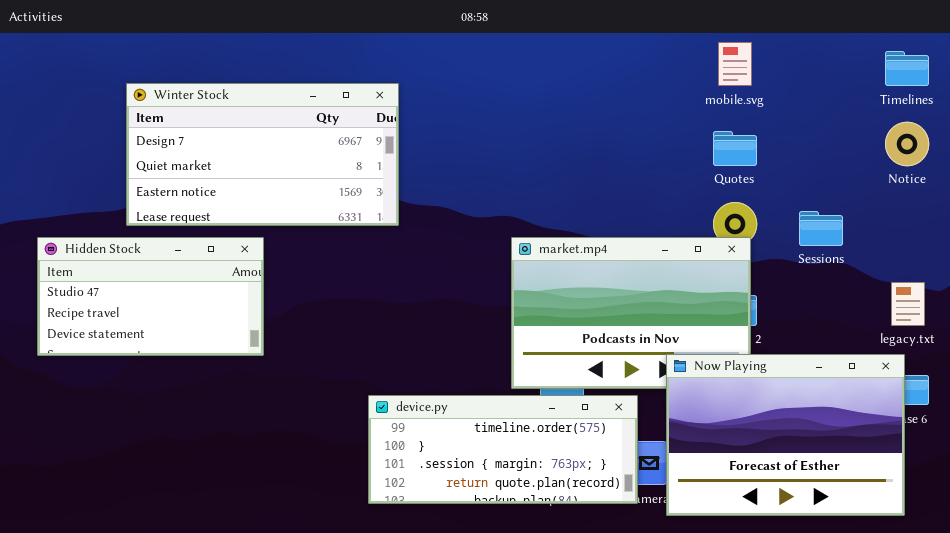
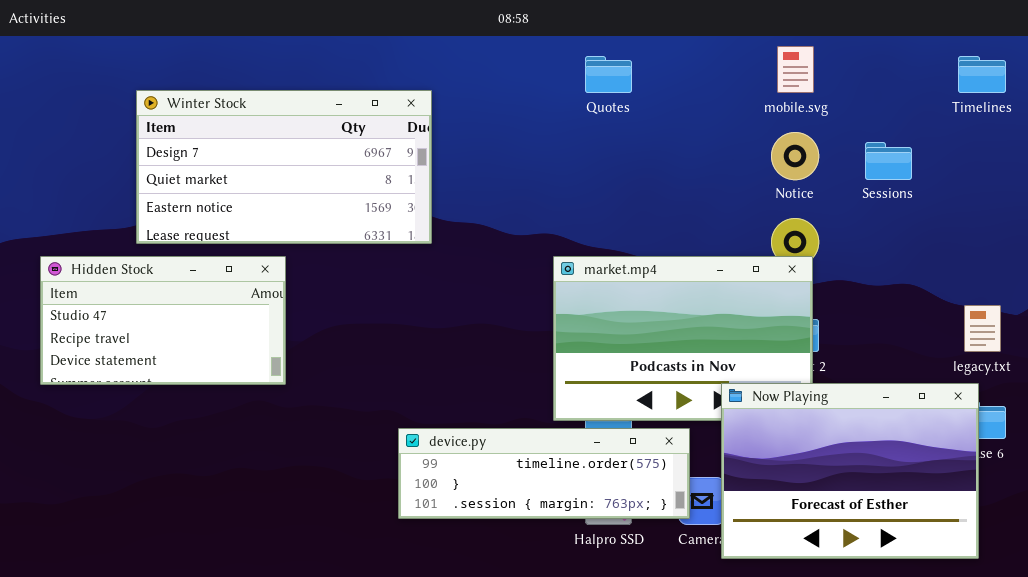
Notice: [885,122,929,166] -> [771,132,819,180], moved
Quotes: [713,131,757,166] -> [585,56,632,93], moved
Sessions: [799,211,843,246] -> [865,142,912,180], moved
device.py: [368,395,638,504] -> [398,428,690,519], resized

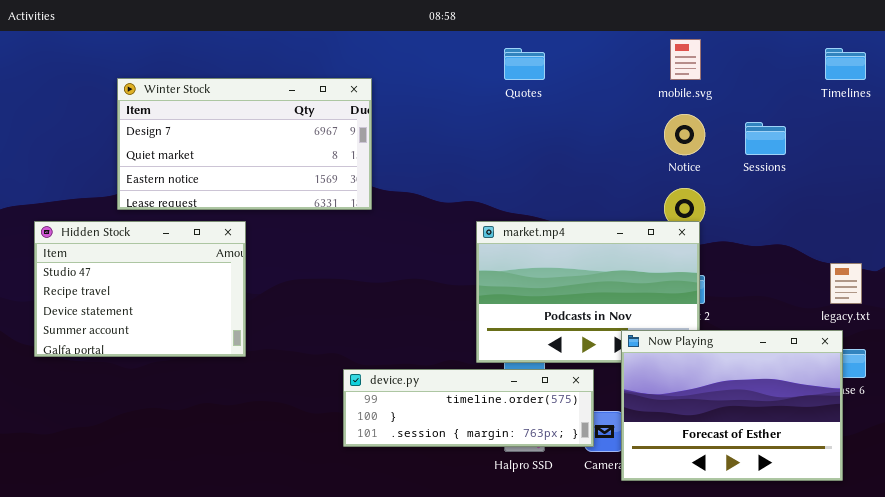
Hidden Stock: [40,256,286,385] -> [34,221,246,357], resized

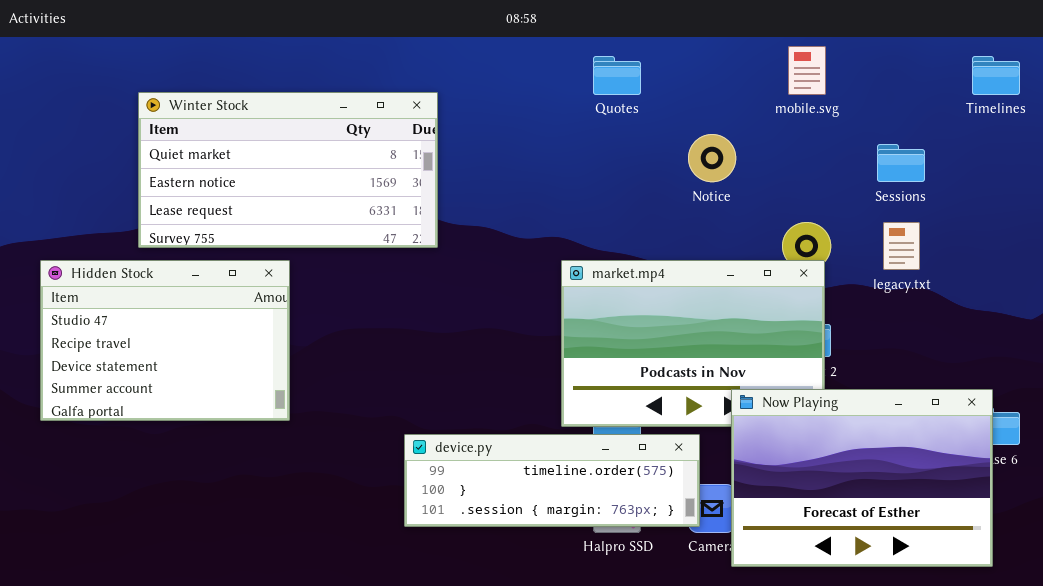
Winter Stock: [117,78,372,210] -> [138,92,438,248], scrolled down 1 row
Notice: [664,114,705,155] -> [688,134,736,182], moved
legacy.txt: [830,263,862,304] -> [883,222,920,270], moved

